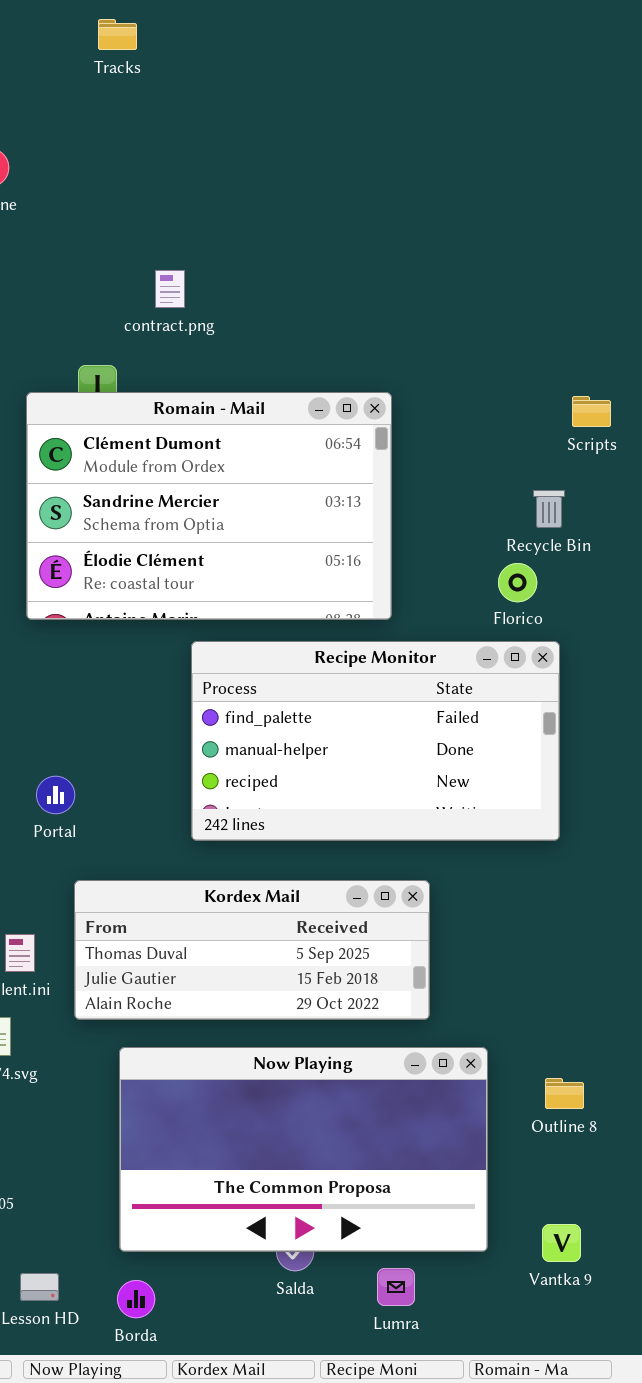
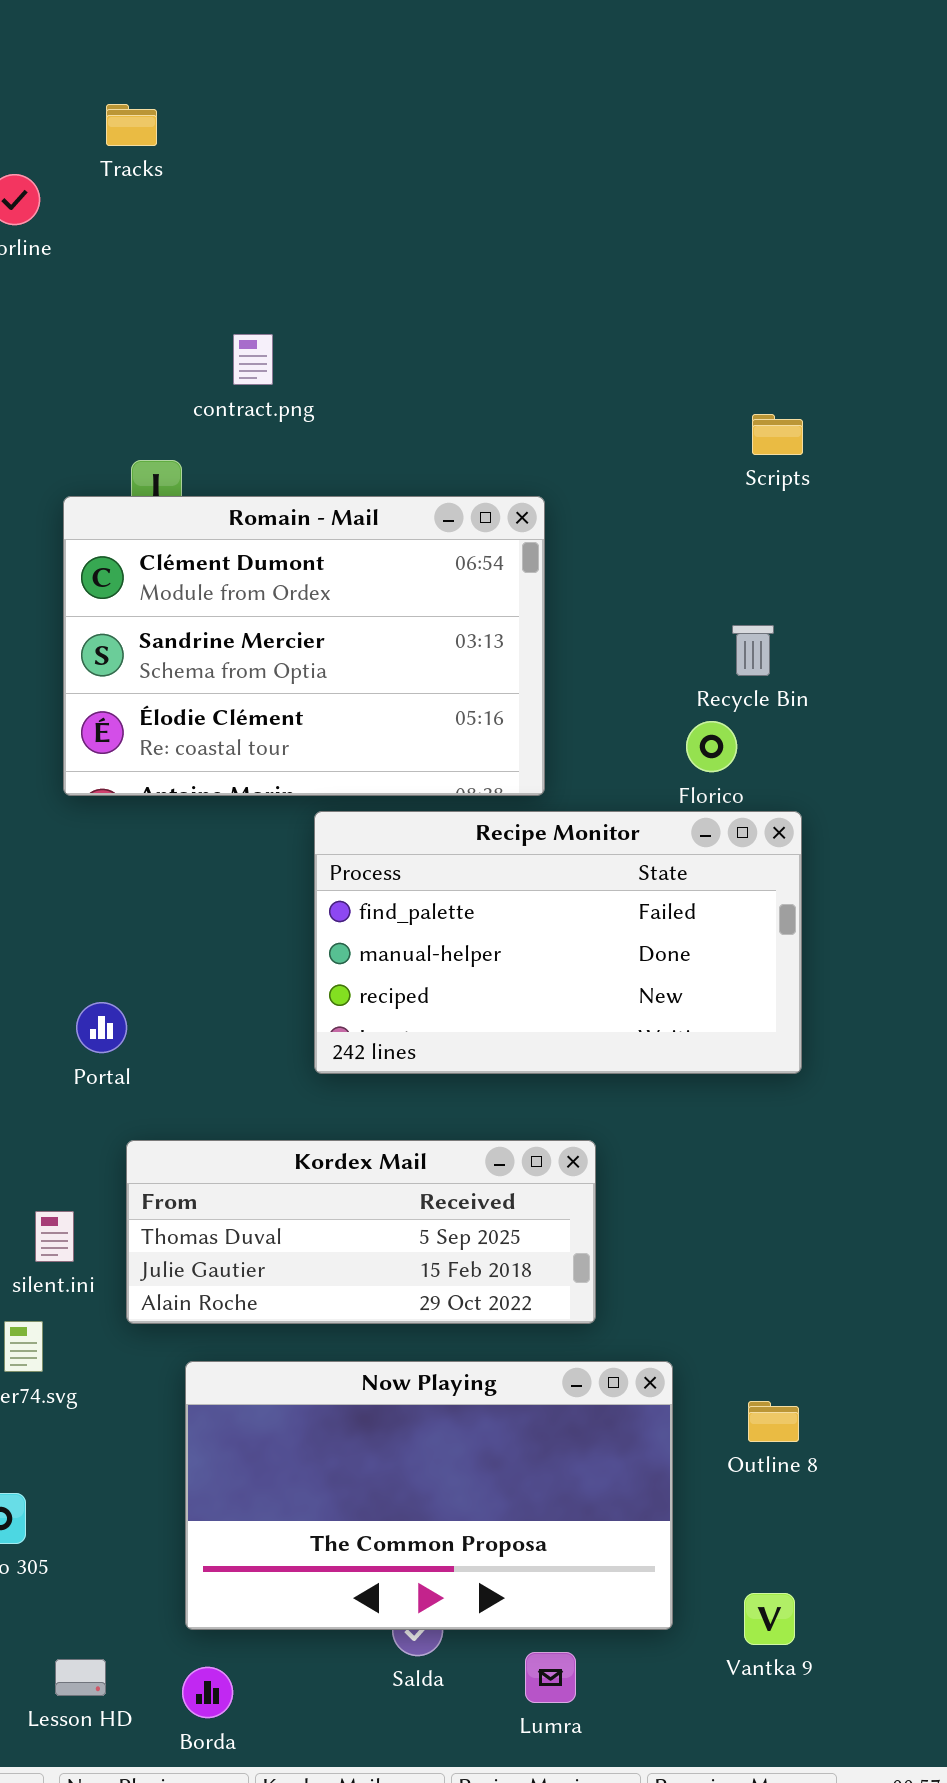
Tracks: [98,19,137,50] -> [106,104,157,146], moved
Scripts: [572,396,611,427] -> [752,414,803,455], moved
Recipe Monitor: [191,641,560,841] -> [314,811,802,1074], moved

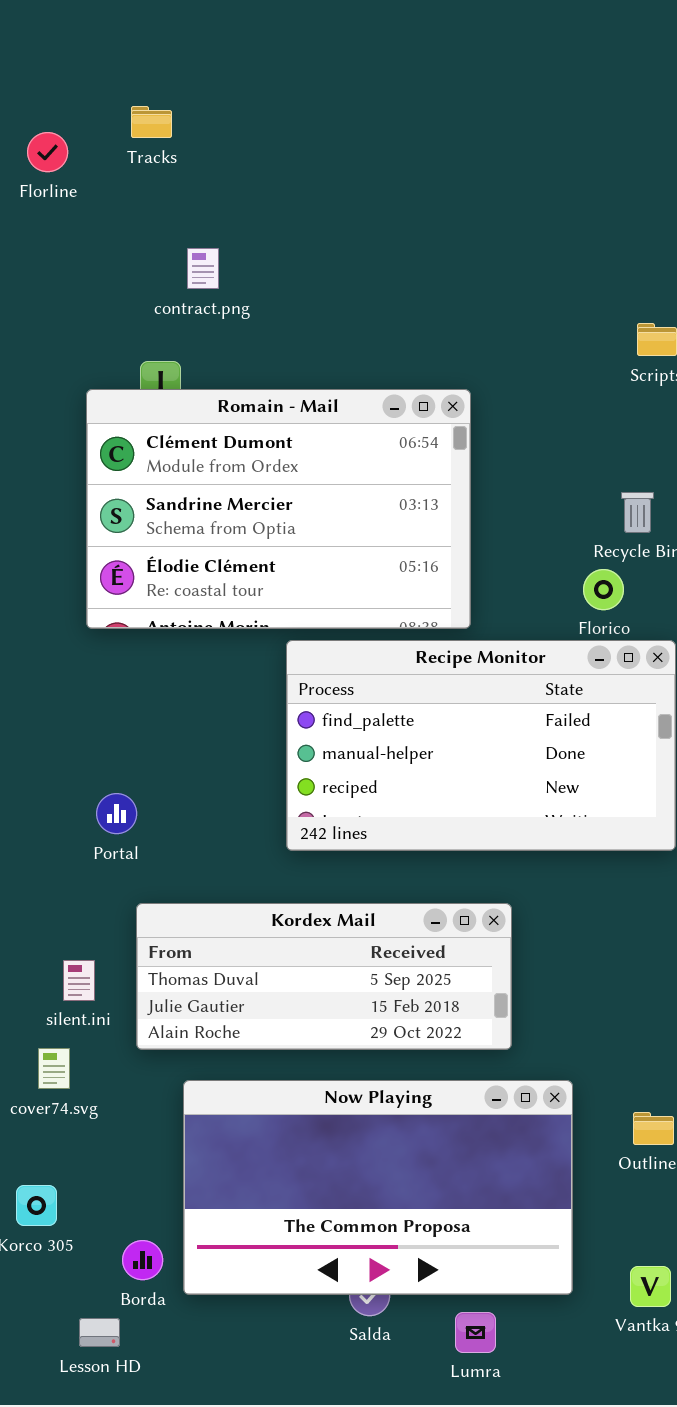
Tracks: [106,104,157,146] -> [131,106,172,138], moved
contract.png: [233,334,273,385] -> [187,248,219,289], moved
Borda: [182,1667,233,1718] -> [122,1240,163,1280], moved

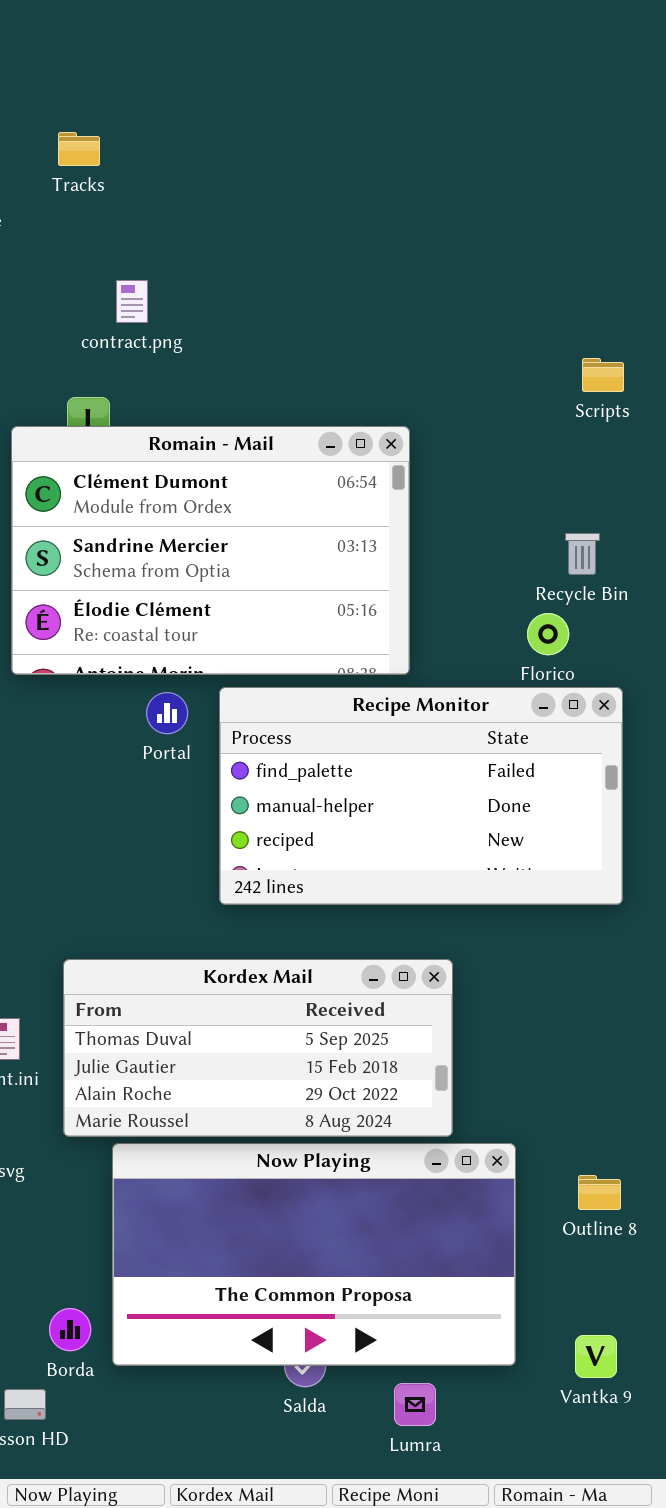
Portal: [96,793,137,834] -> [146,692,188,734], moved
Kordex Mail: [136,903,512,1050] -> [63,959,453,1137], resized

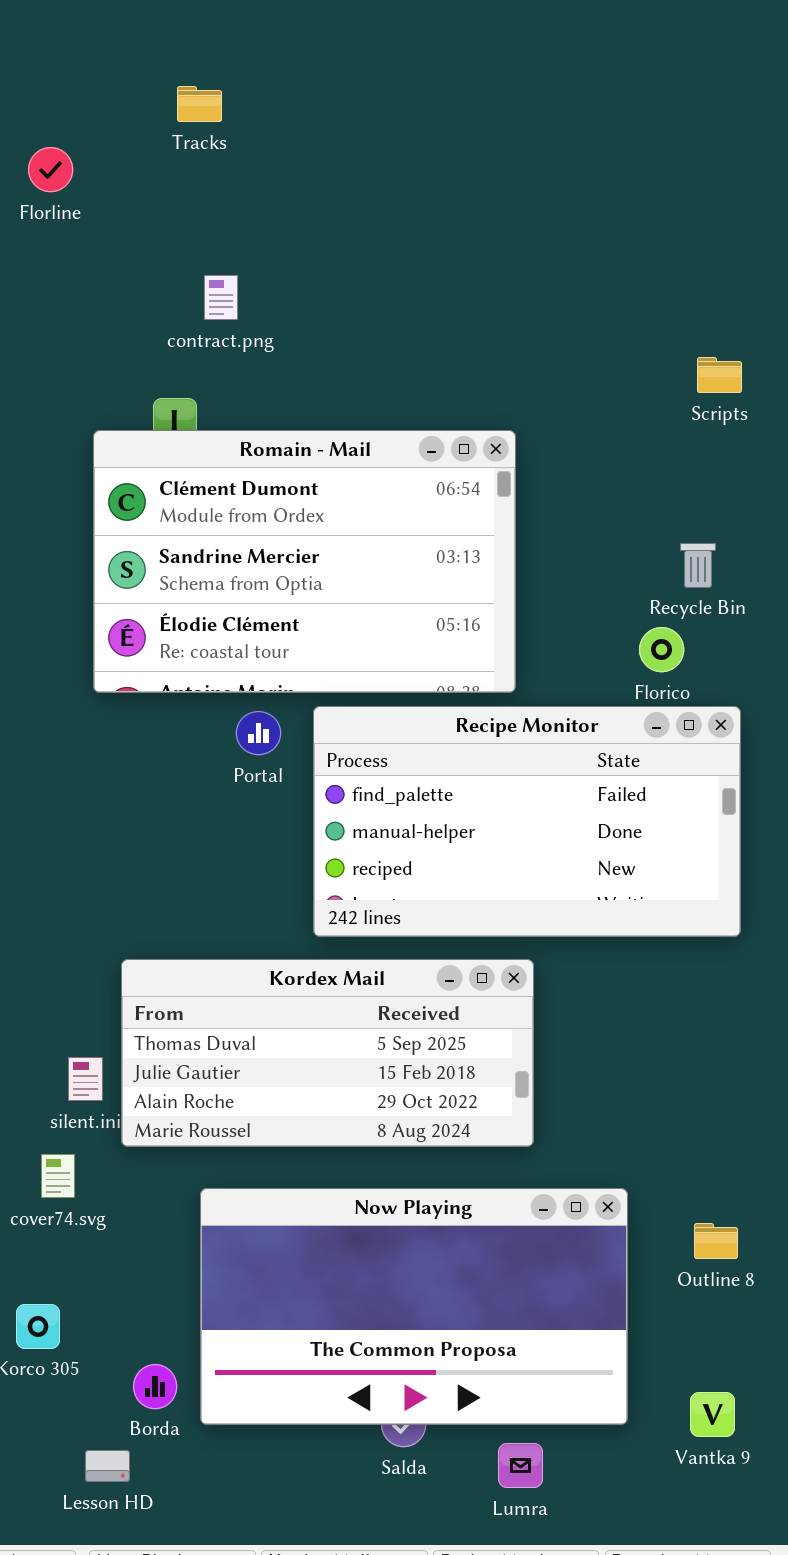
Tracks: [58,132,100,166] -> [177,86,222,122], moved
Kordex Mail: [63,959,453,1137] -> [121,959,534,1147], moved

